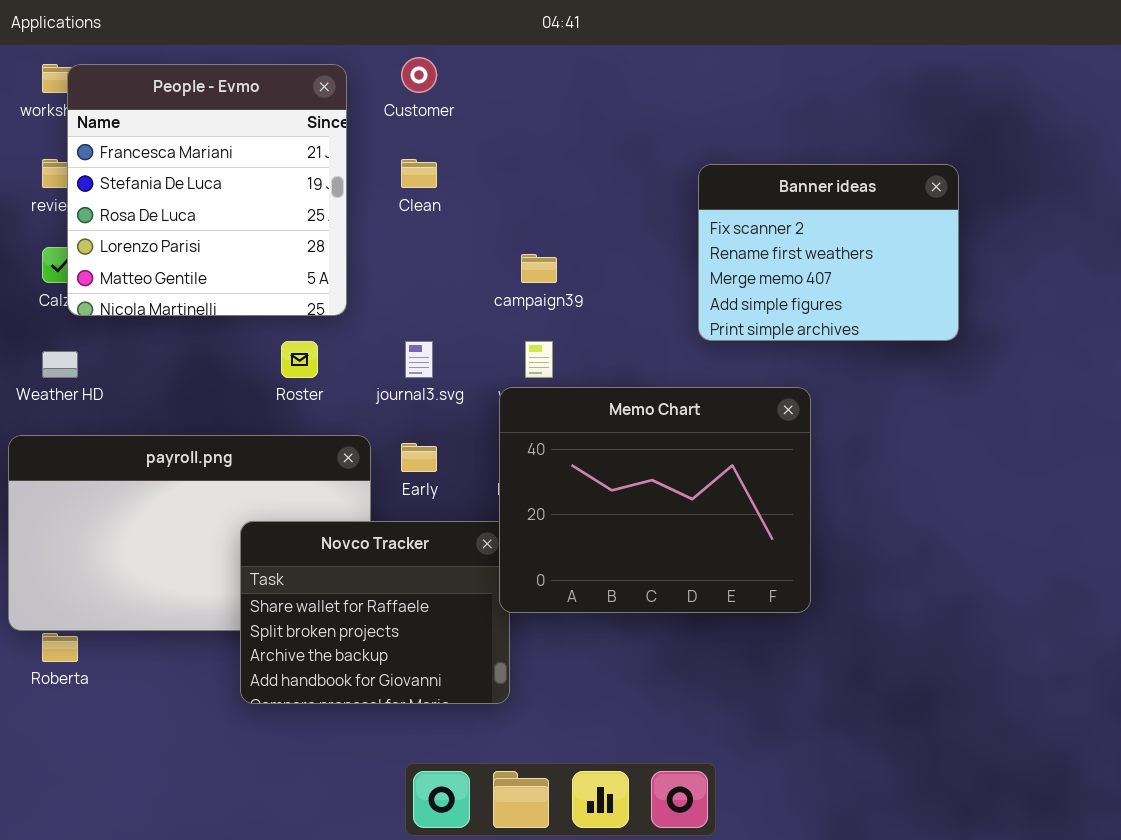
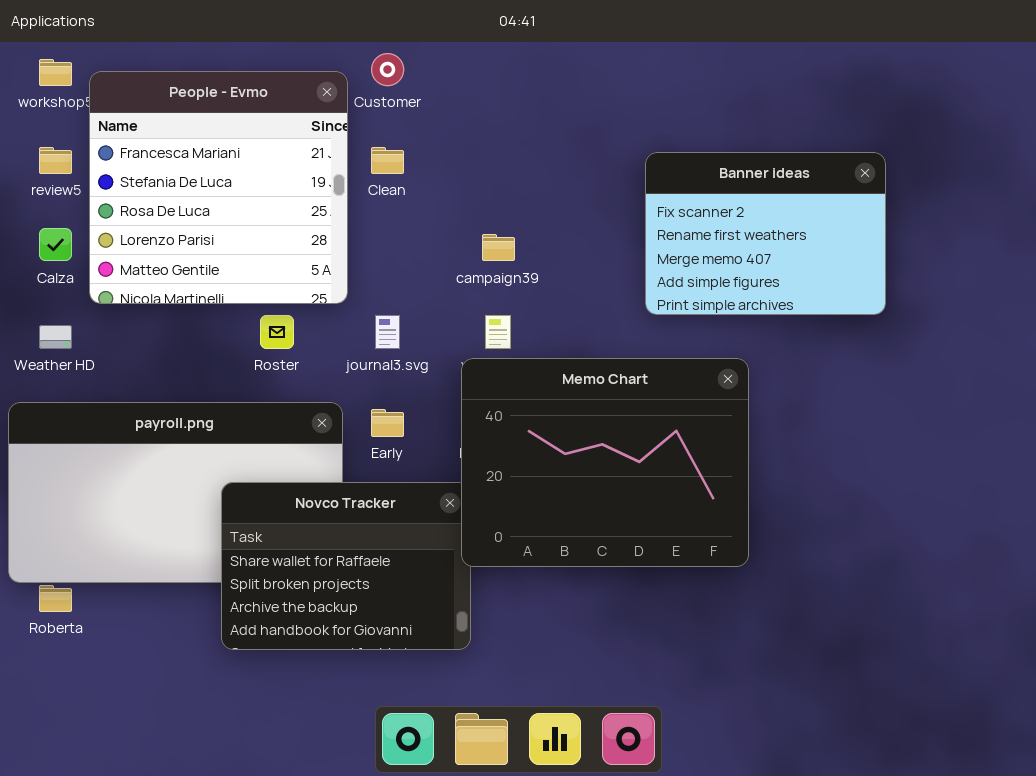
People - Evmo: [67,64,347,316] -> [89,71,348,304], moved

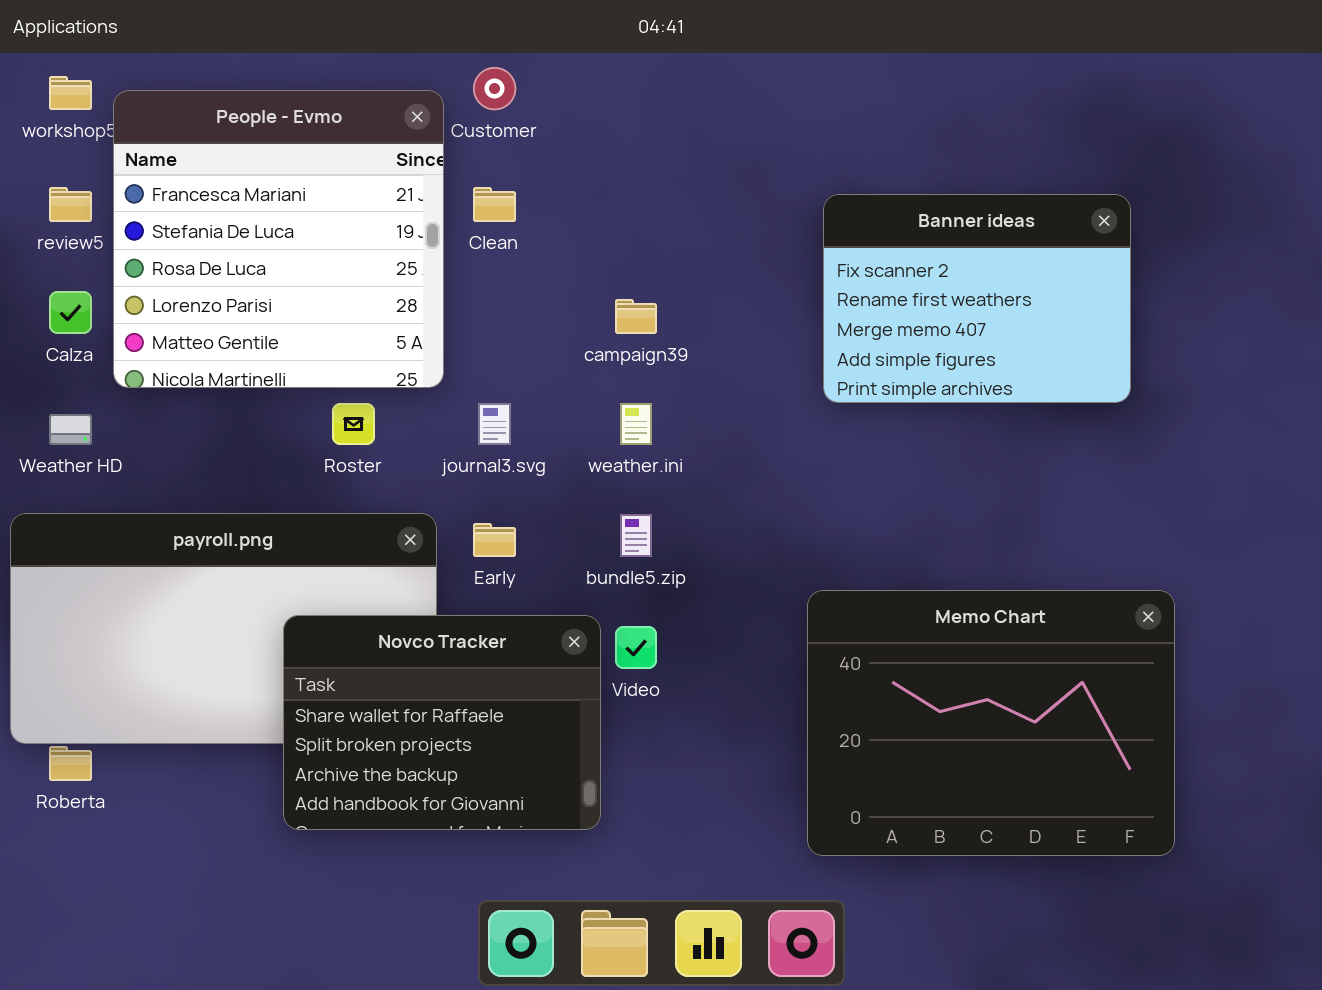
Memo Chart: [461,358,749,567] -> [807,590,1175,856], moved

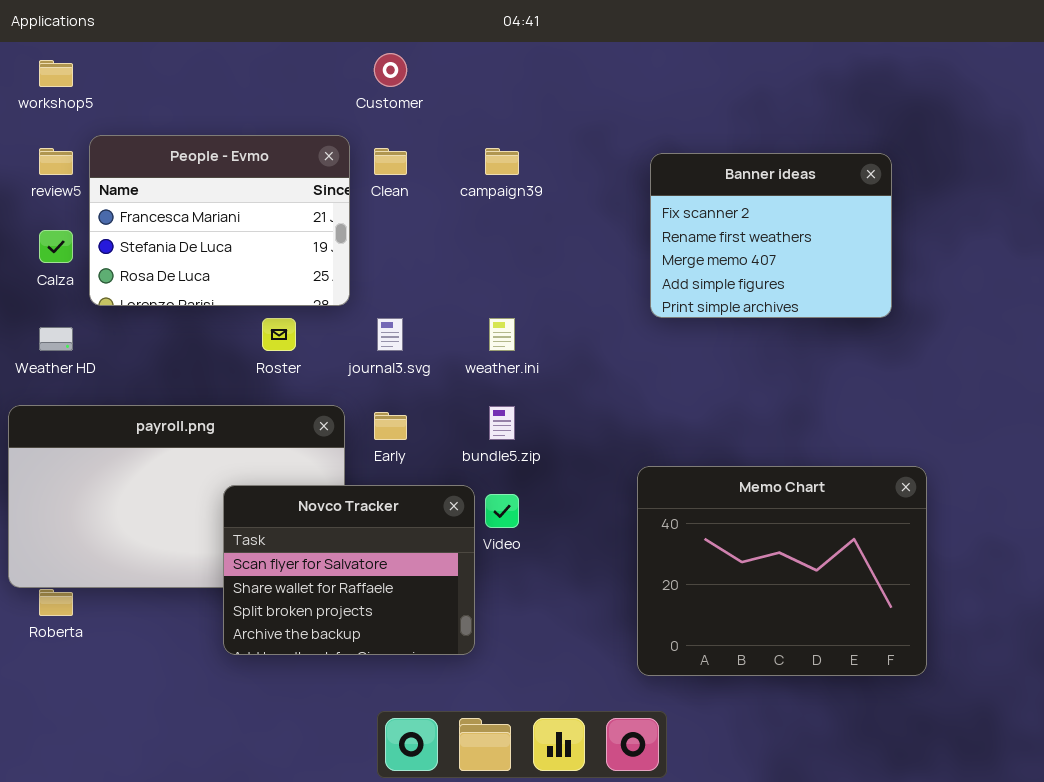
People - Evmo: [113,90,444,388] -> [89,135,350,306], resized
campaign39: [615,299,657,334] -> [485,148,519,175], moved
Novco Tracker: [283,615,601,830] -> [223,485,475,655], scrolled up 1 row

